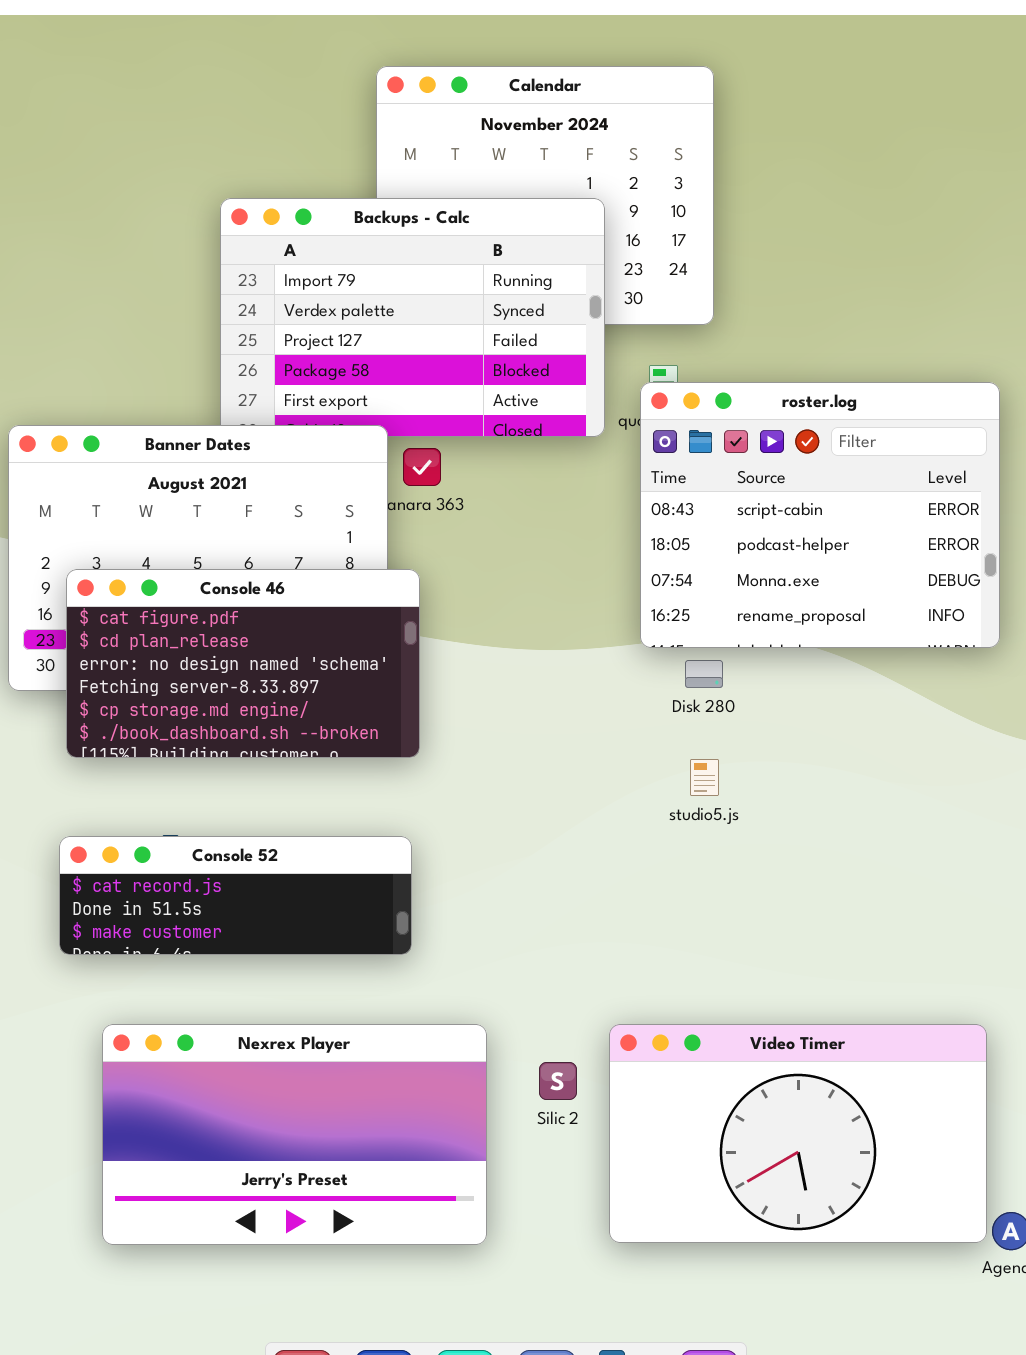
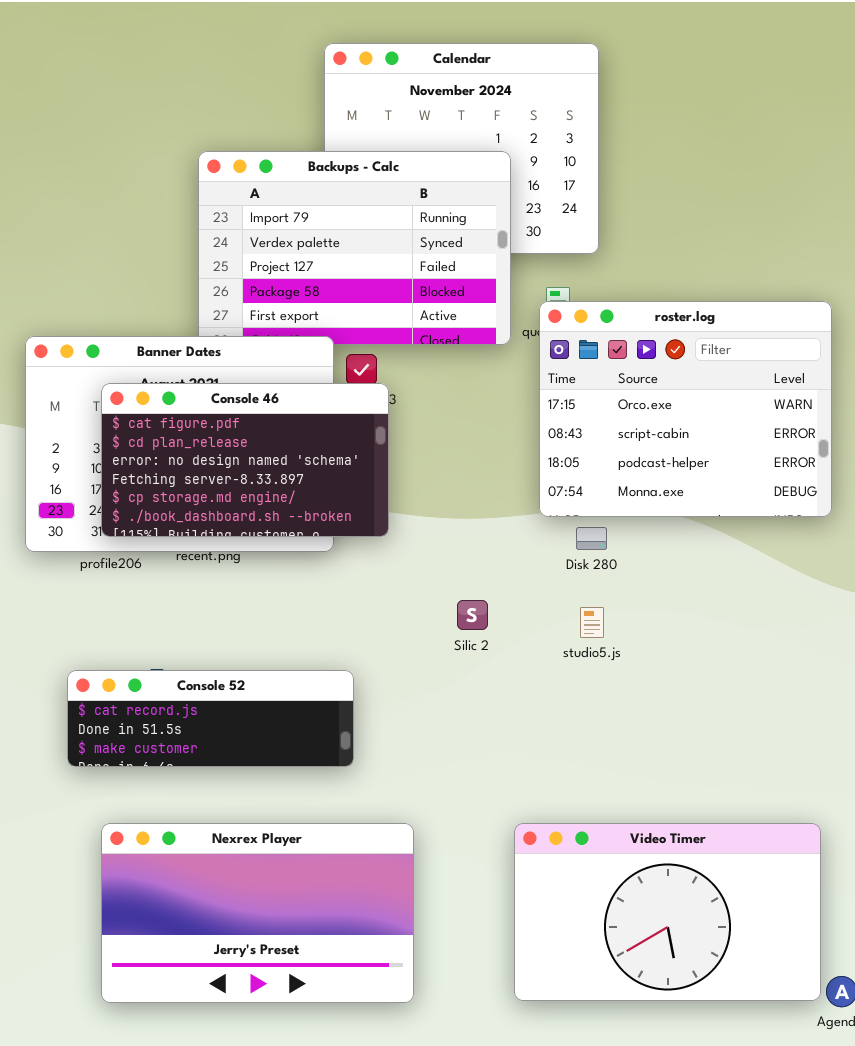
roster.log: [640,382,1000,648] -> [539,301,832,517], scrolled up 1 row
Console 46: [66,569,420,758] -> [101,383,389,537], moved
Silic 2: [539,1062,577,1100] -> [457,600,488,630], moved

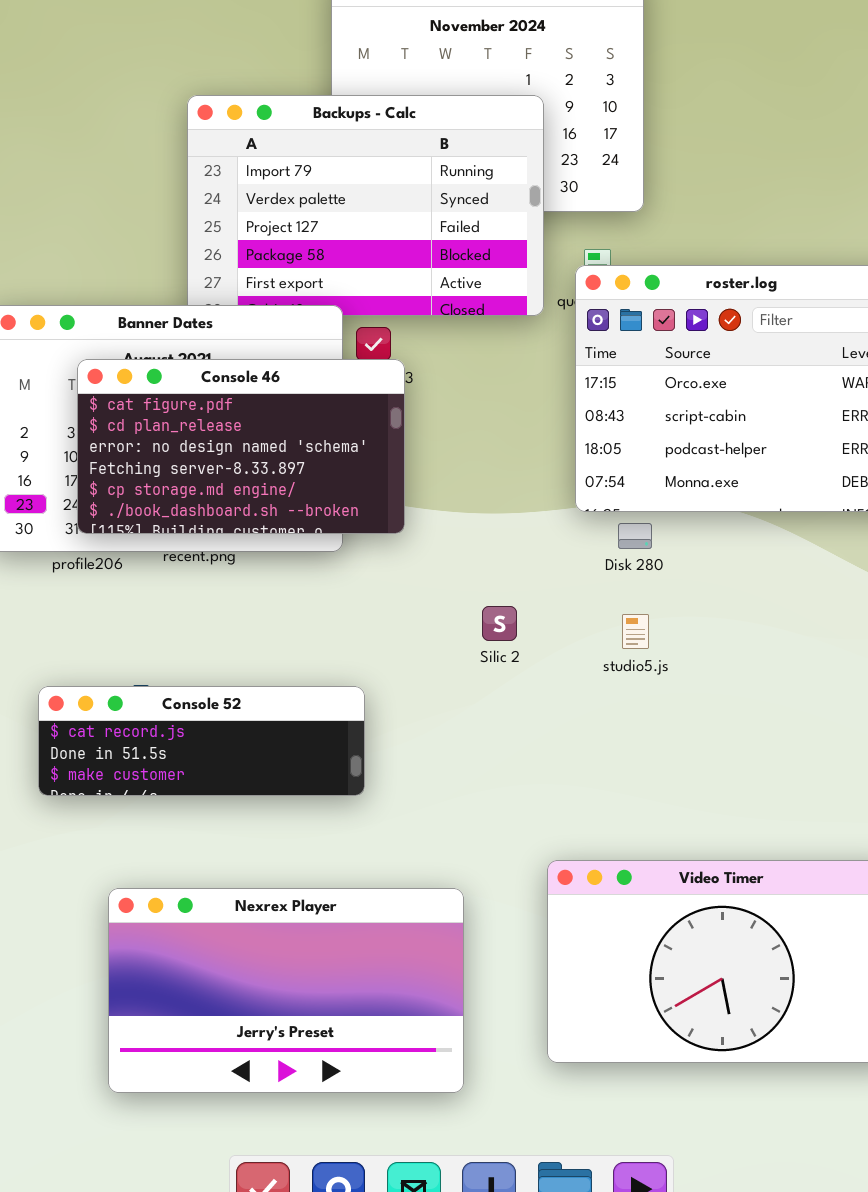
Nexrex Player: [101,823,414,1003] -> [108,888,464,1093], moved

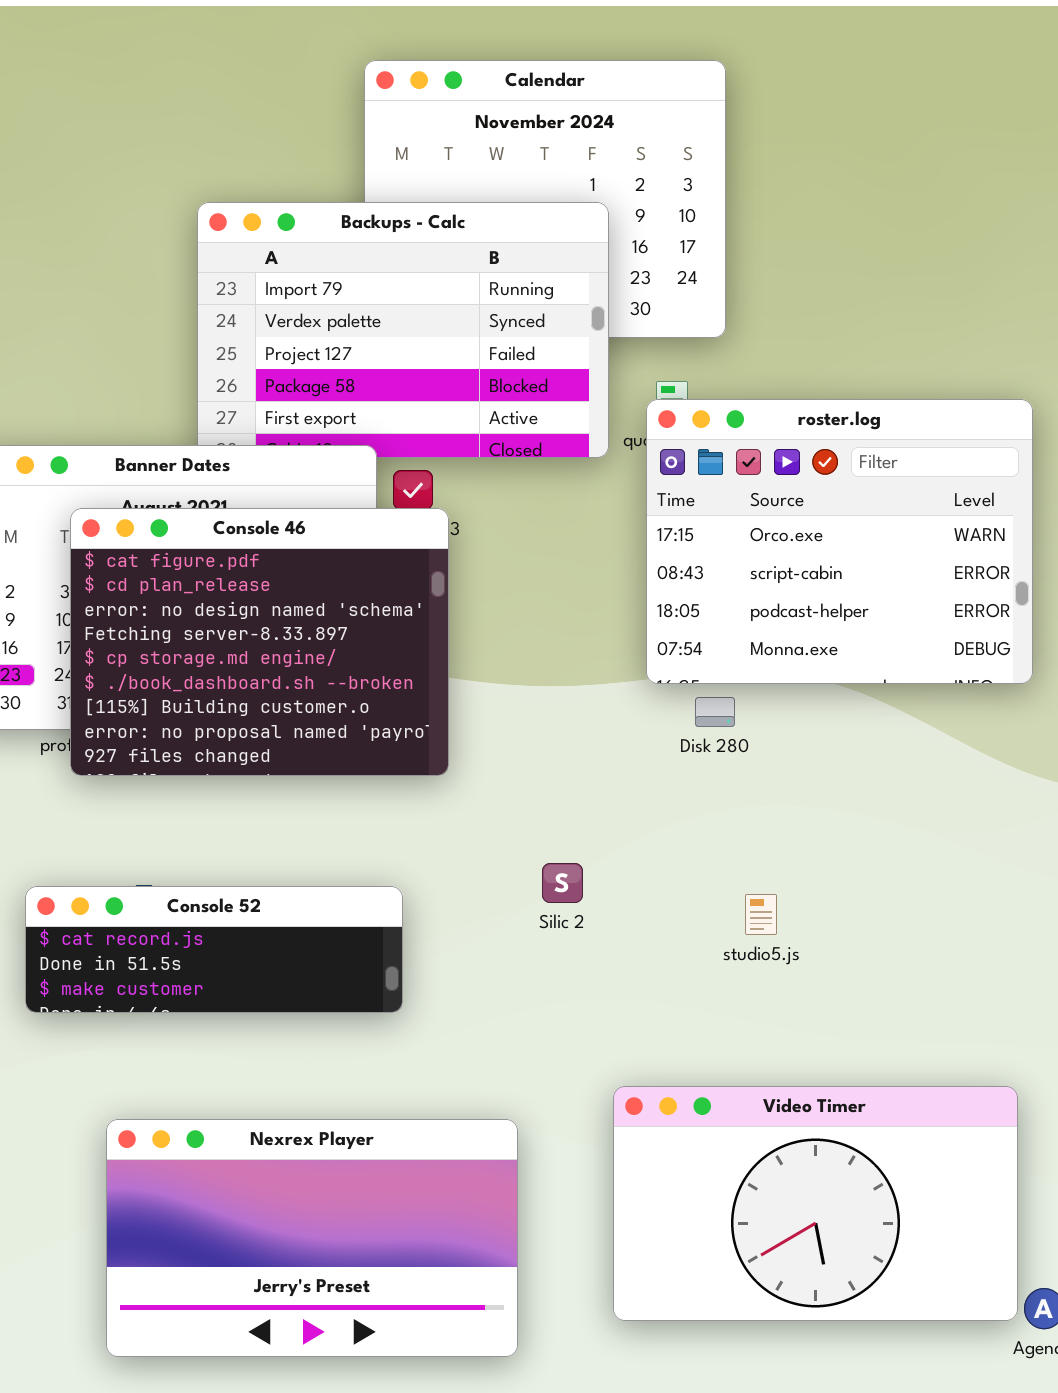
Console 46: [77,359,405,534] -> [70,508,449,776], resized
Silic 2: [482,606,517,641] -> [542,863,583,903], moved
studio5.js: [622,614,649,649] -> [745,894,777,935], moved

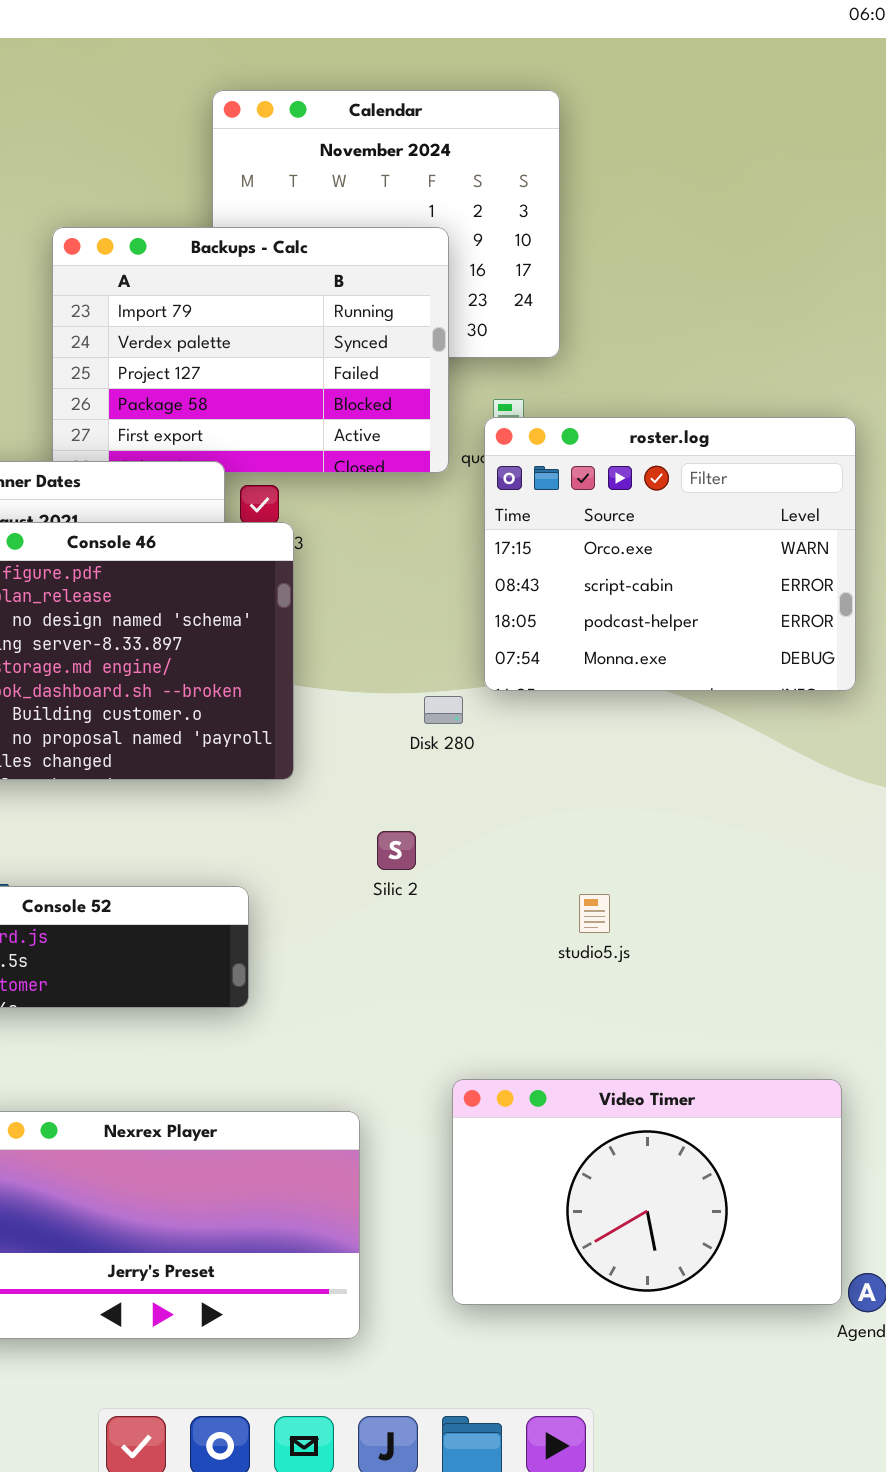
Disk 280: [695,697,735,727] -> [424,696,463,724], moved
Silic 2: [542,863,583,903] -> [377,831,416,870], moved

